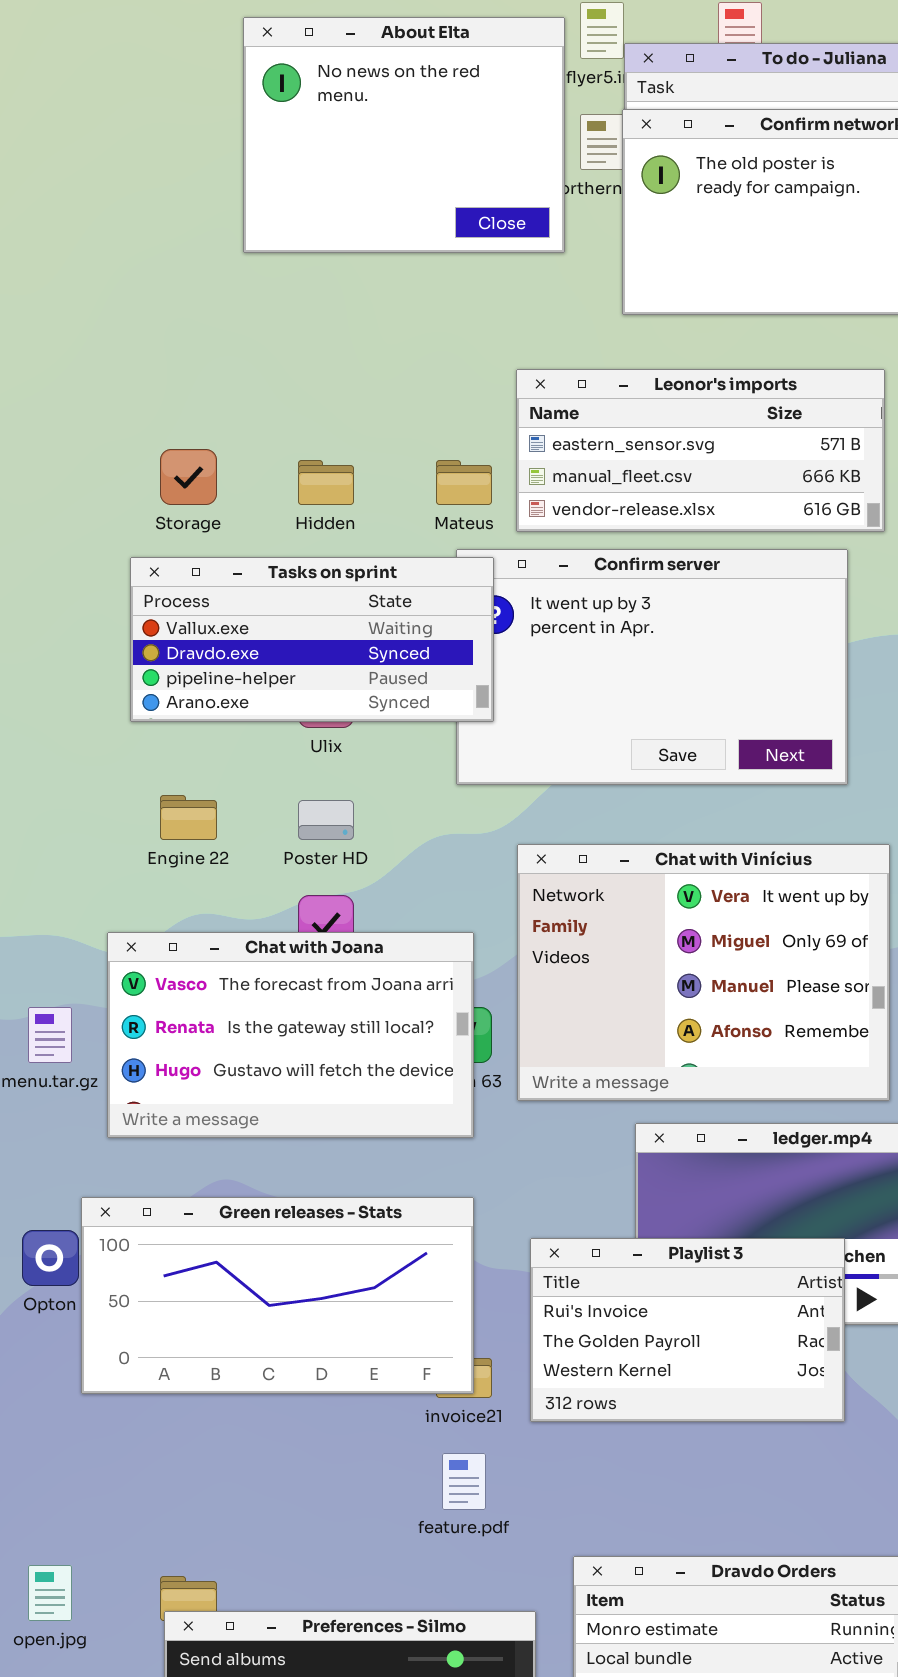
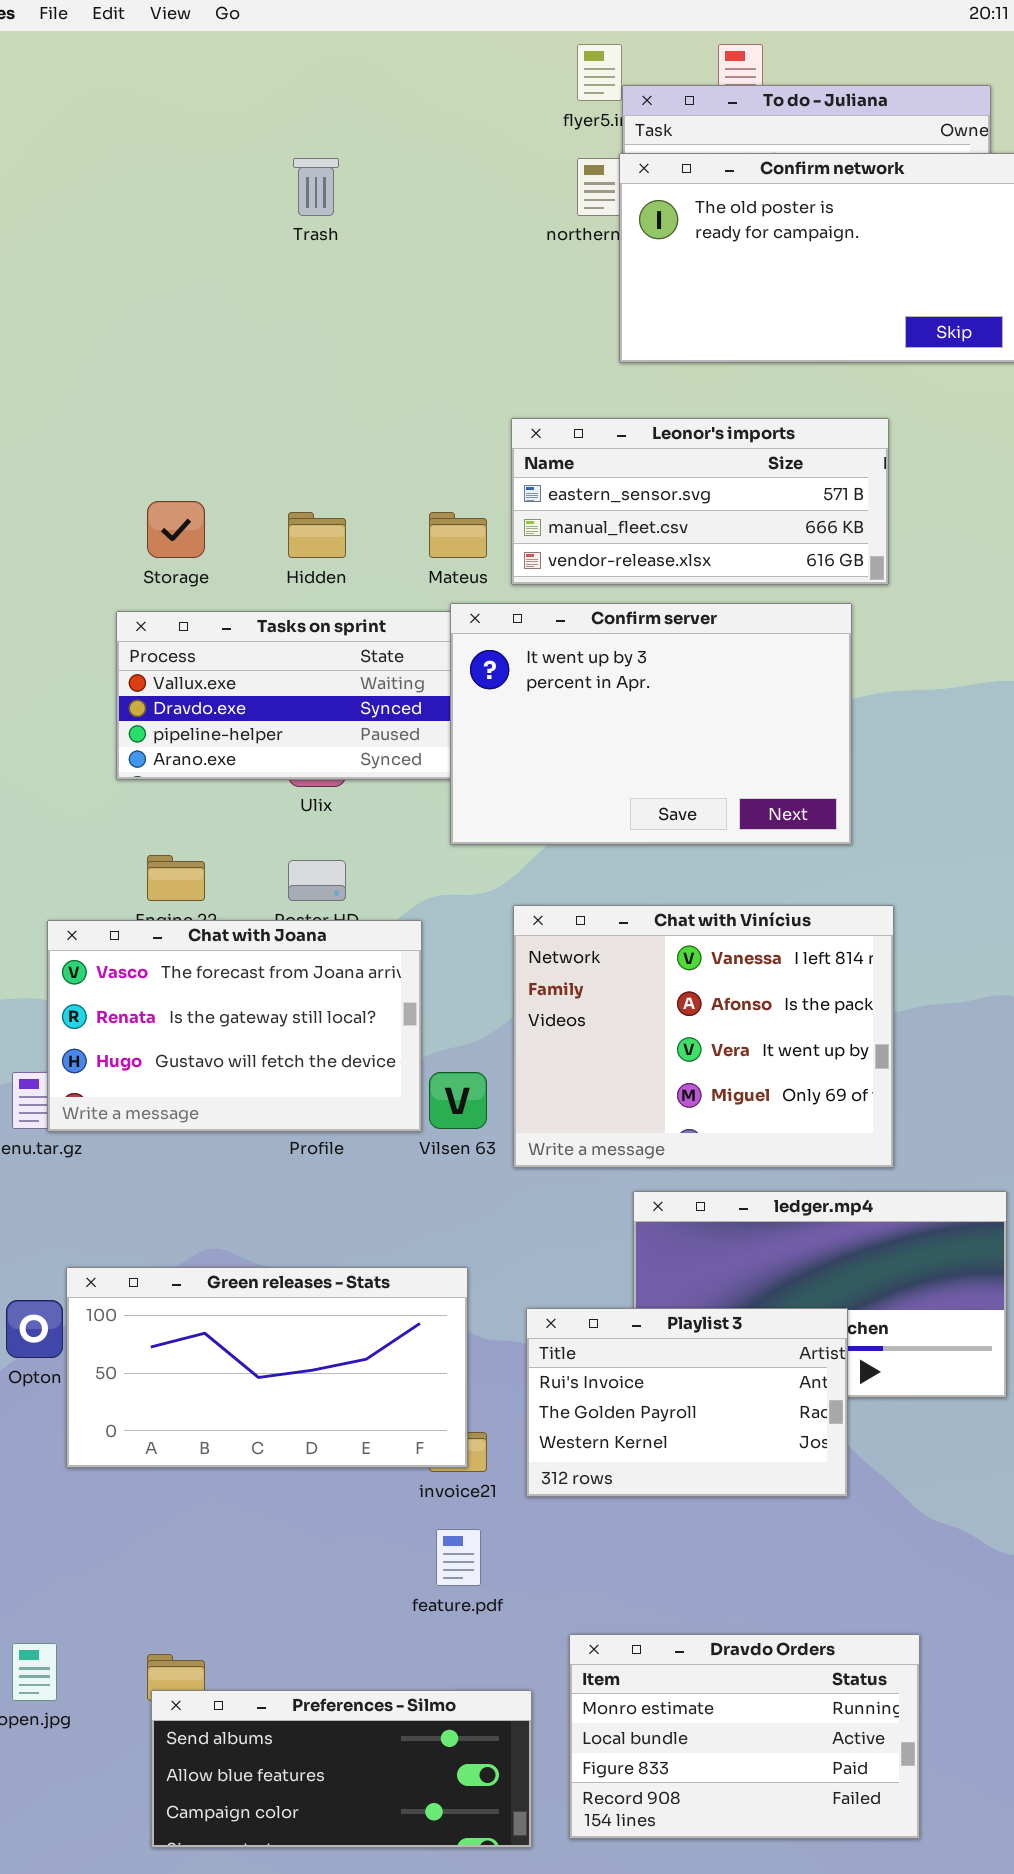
About Elta: [243,17,565,253] -> none, closed
Confirm server: [456,549,848,785] -> [450,603,852,845], raised
Chat with Vinícius: [517,844,890,1101] -> [513,905,894,1168], scrolled up 2 rows
Chat with Joana: [107,932,474,1138] -> [47,920,422,1132], moved

